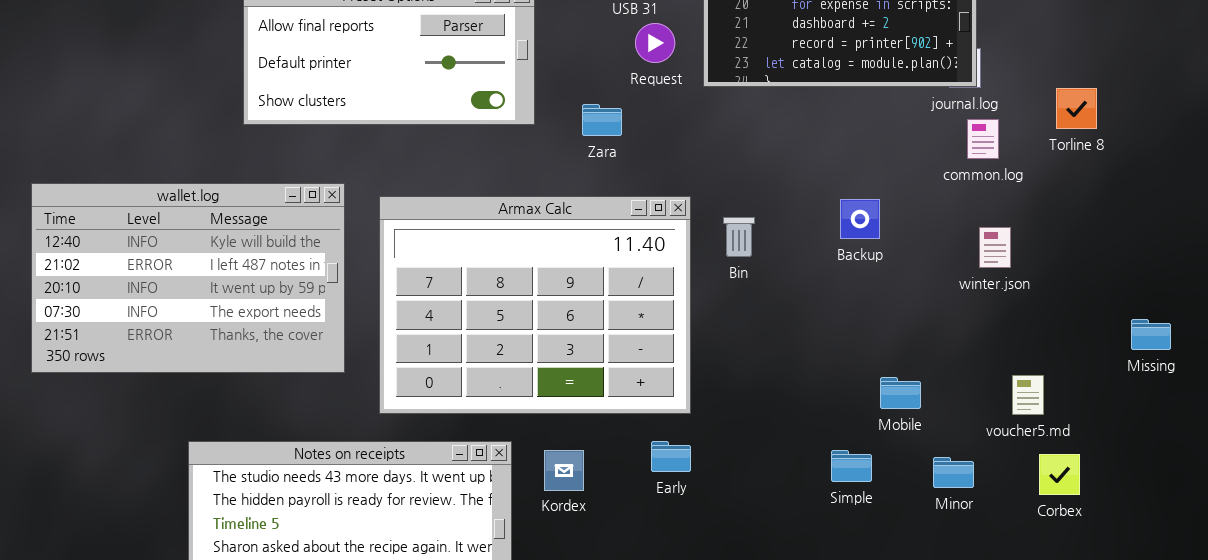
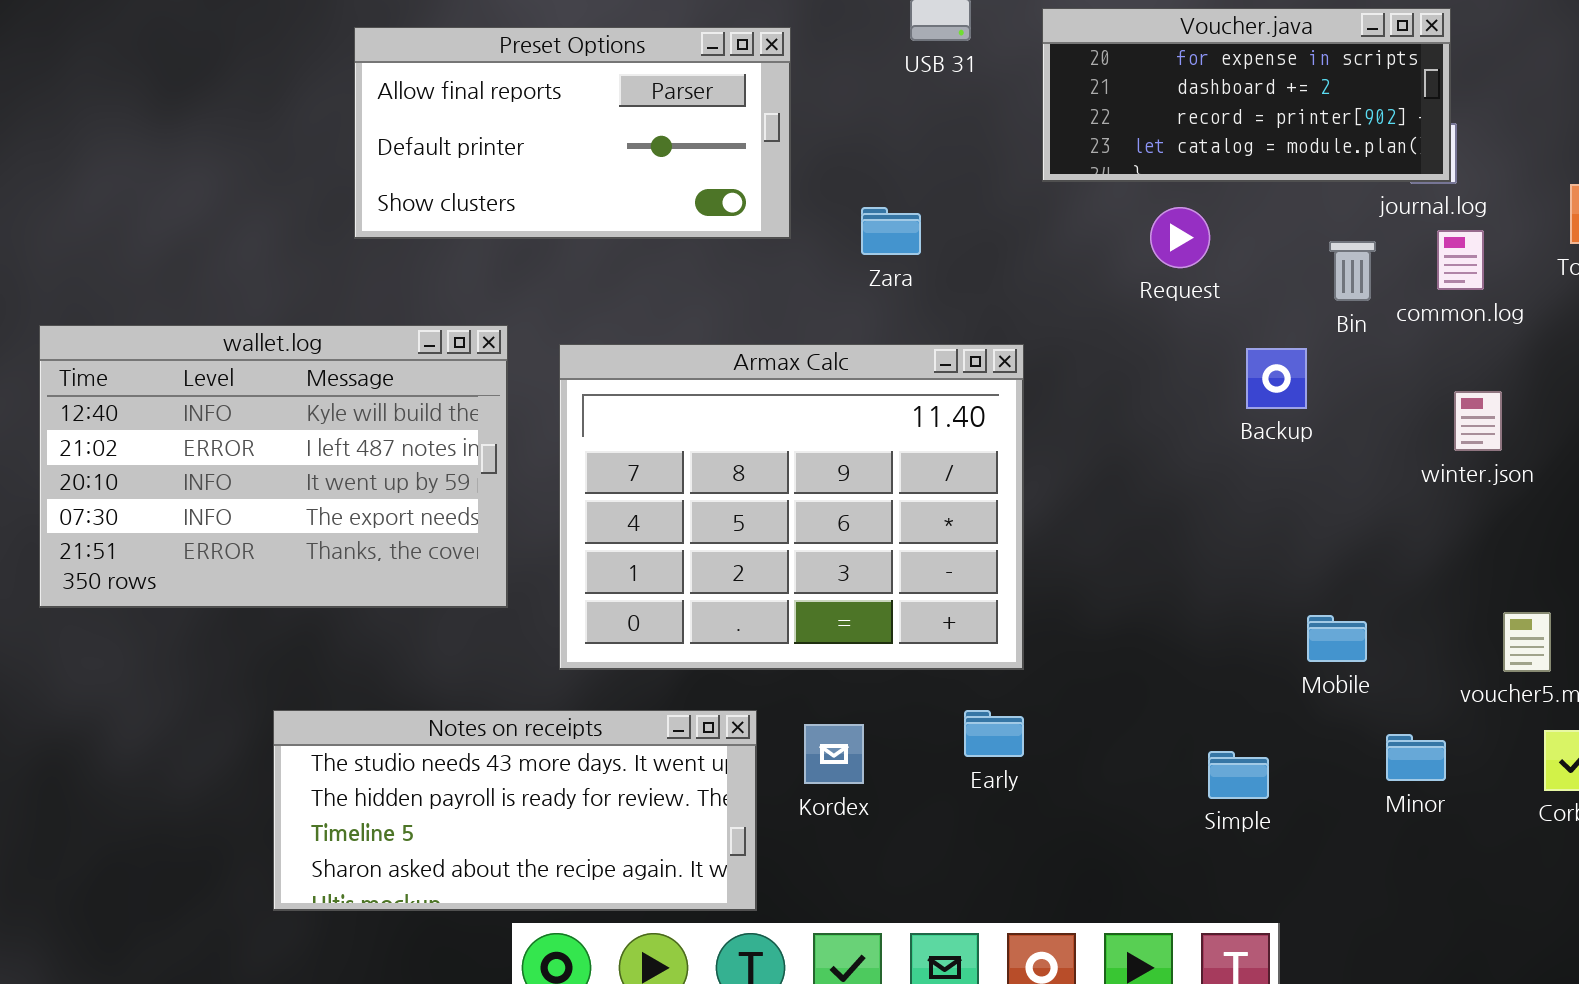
Request: [635,23,675,63] -> [1150,207,1210,268], moved
Bin: [723,217,755,257] -> [1329,241,1376,301], moved
Simple: [831,450,872,482] -> [1208,751,1269,799], moved

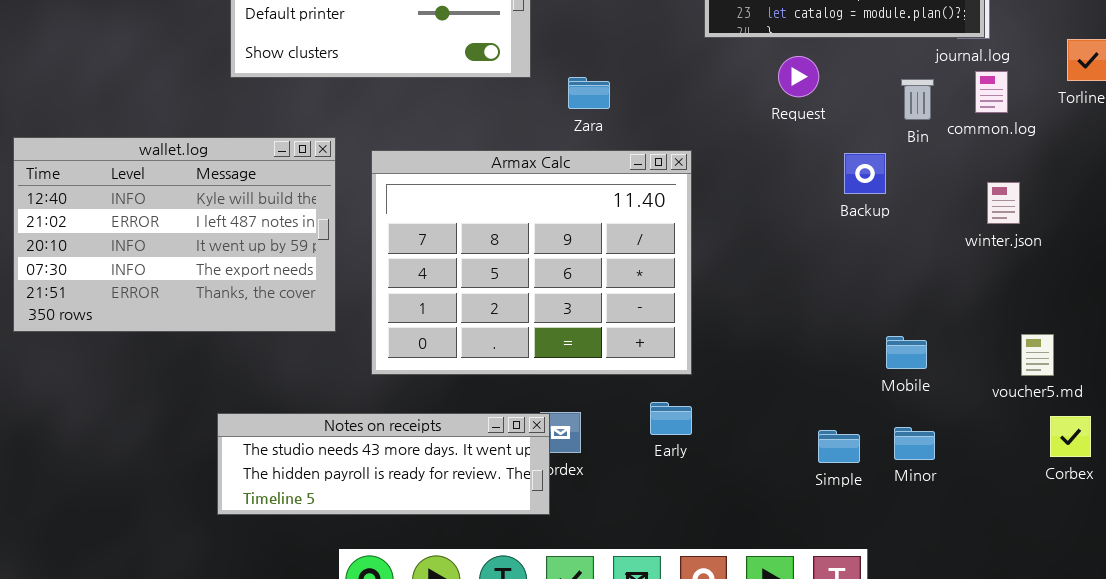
Zara: [861,207,921,255] -> [568,77,610,109], moved
Notes on receipts: [273,710,757,911] -> [217,413,550,515], moved, resized
Minor: [1386,734,1446,781] -> [894,427,935,460], moved

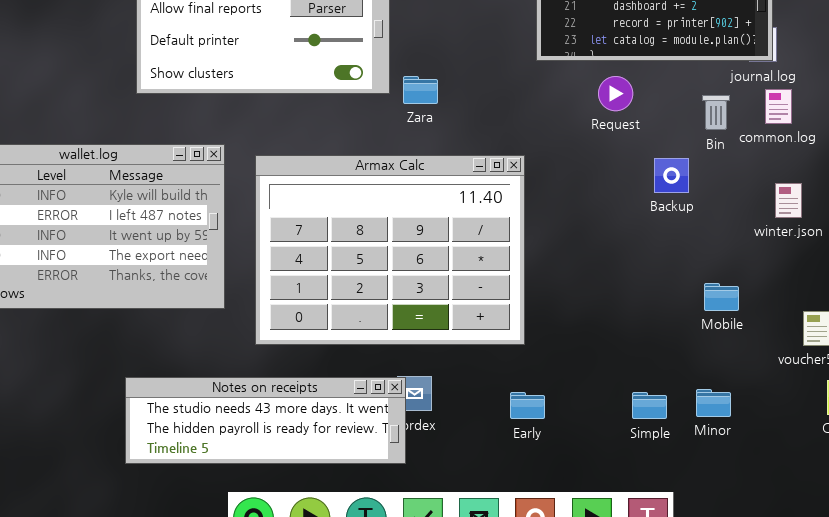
Zara: [568,77,610,109] -> [403,76,438,104], moved
Mobile: [886,336,927,369] -> [704,283,739,311], moved
Early: [650,402,692,435] -> [510,392,545,419], moved

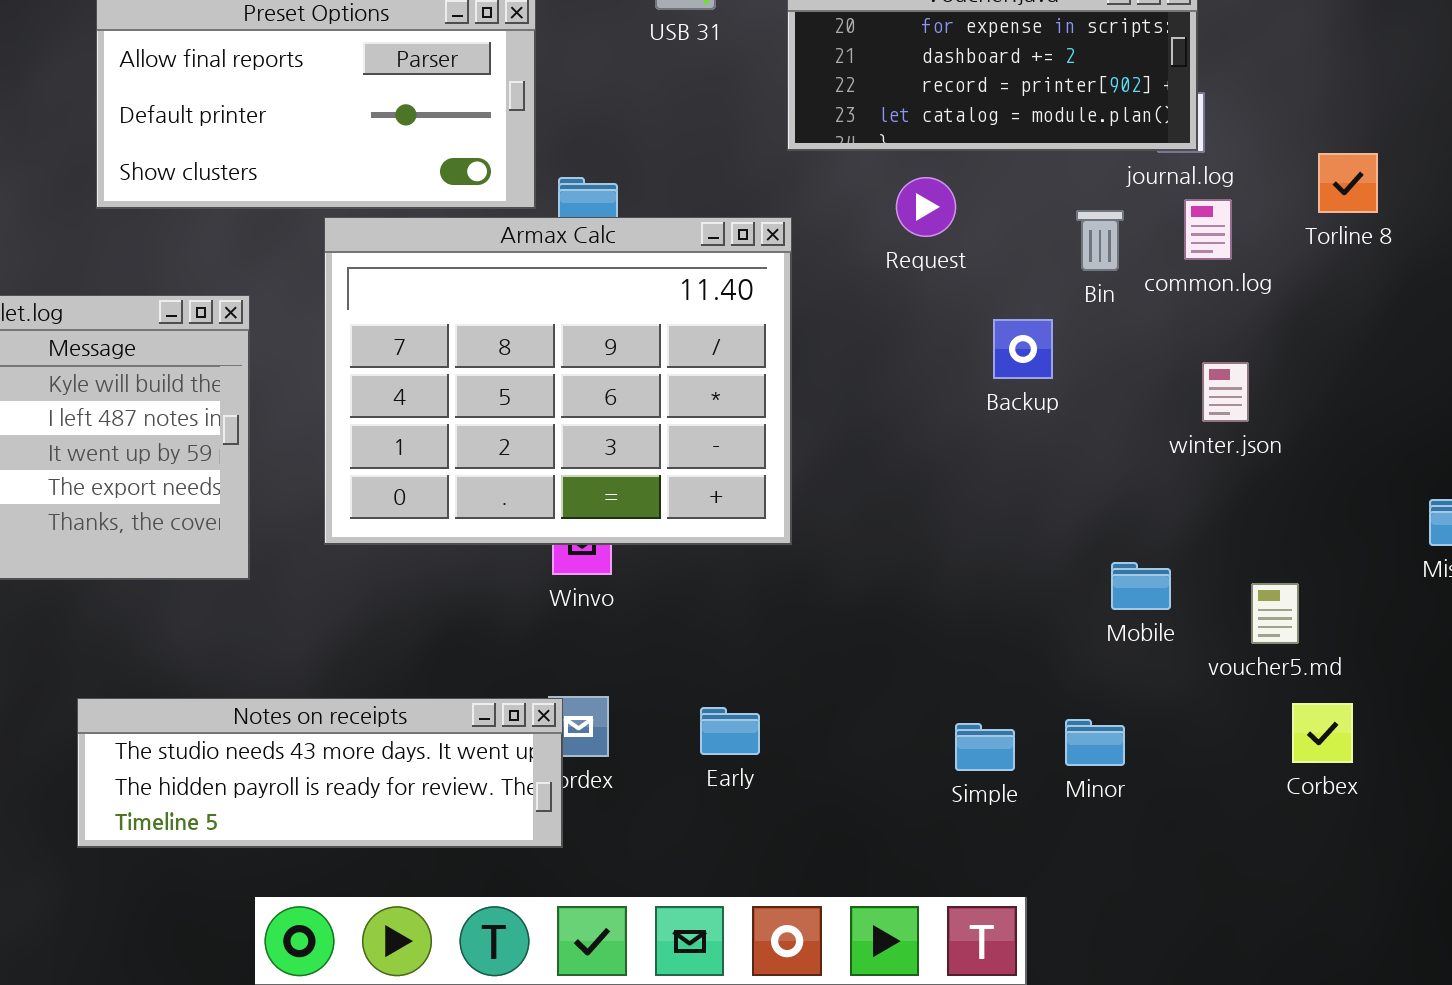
Armax Calc: [255,155,525,345] -> [324,217,792,545], moved
Mobile: [704,283,739,311] -> [1111,562,1171,610], moved
Early: [510,392,545,419] -> [700,707,760,755], moved

